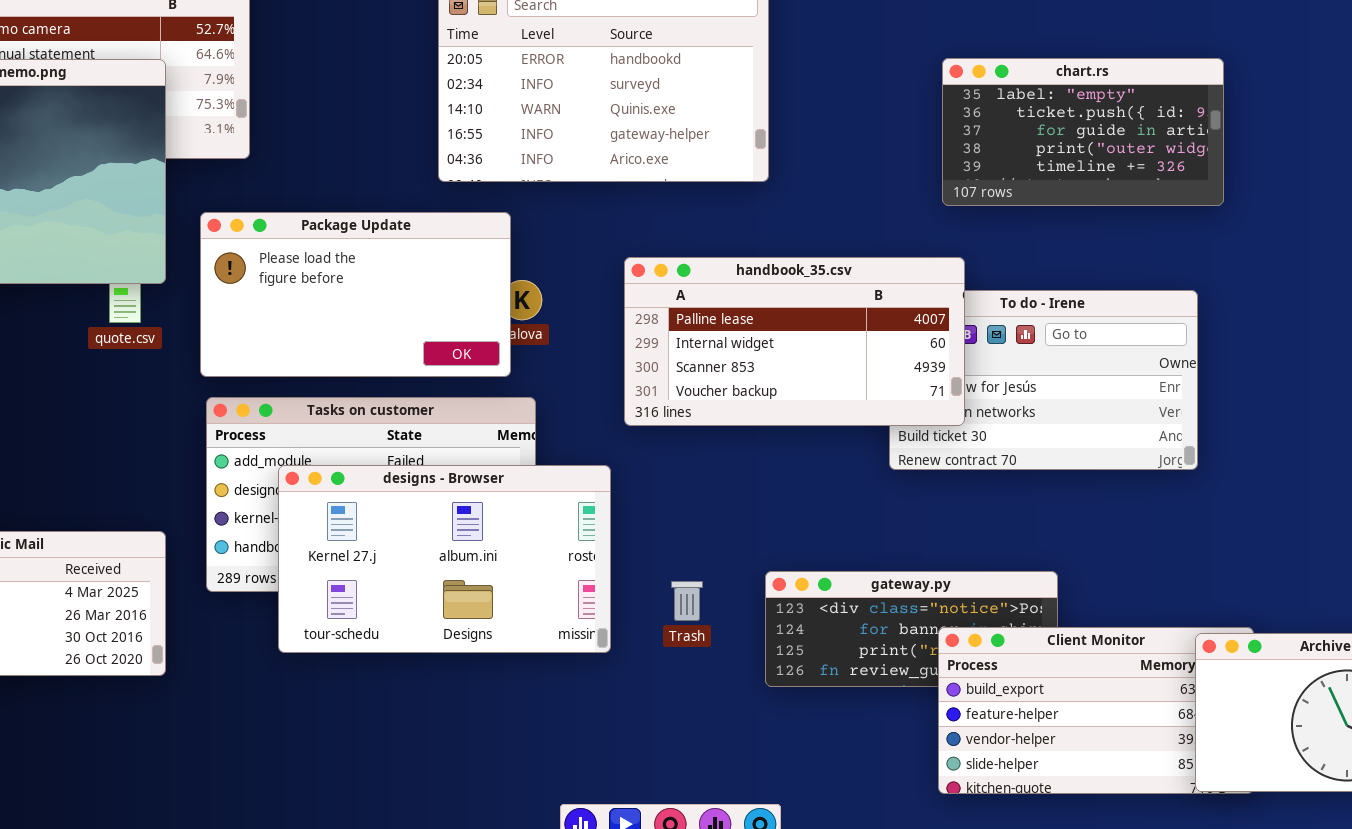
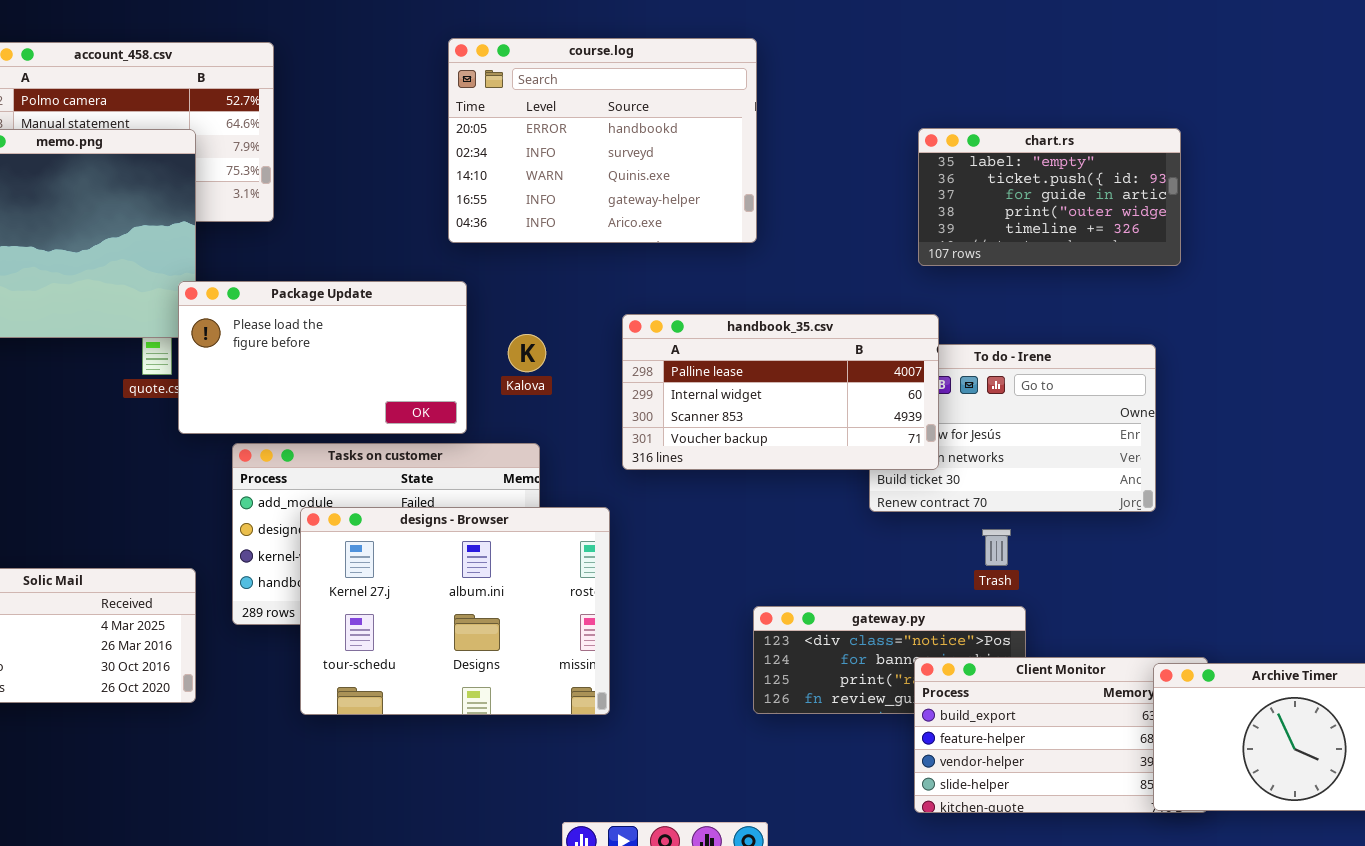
Package Update: [200,212,511,377] -> [178,281,467,434], moved
designs - Browser: [278,465,611,653] -> [300,507,610,715], resized
Trash: [671,581,703,621] -> [982,529,1011,566], moved

